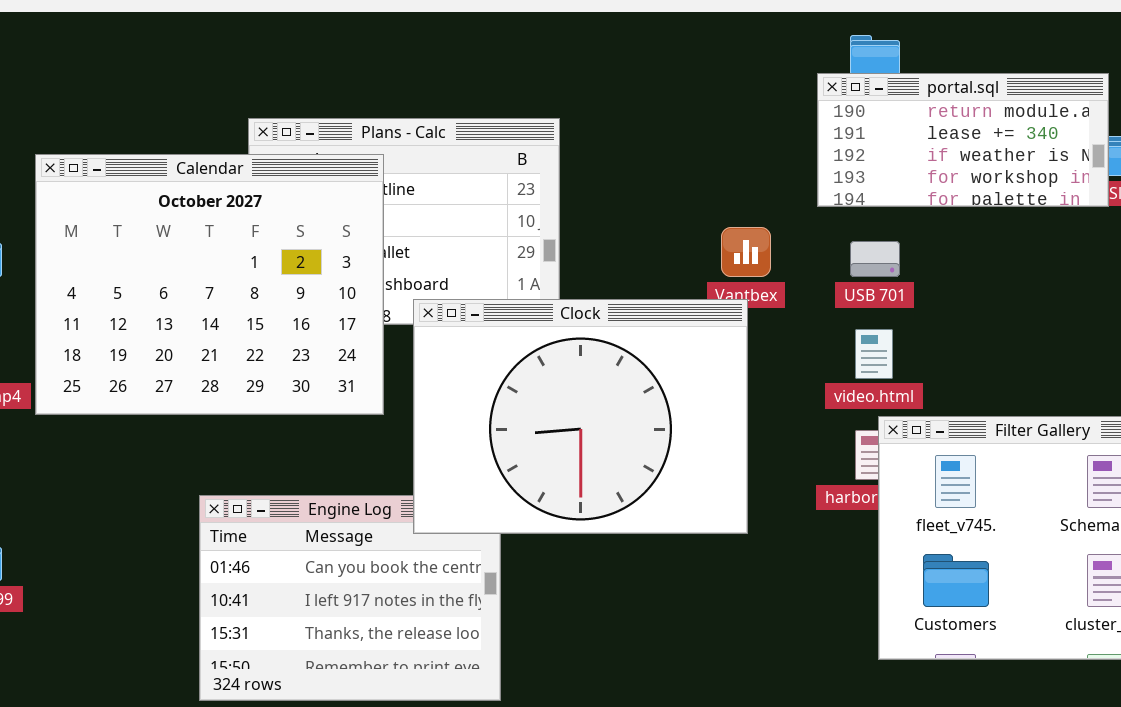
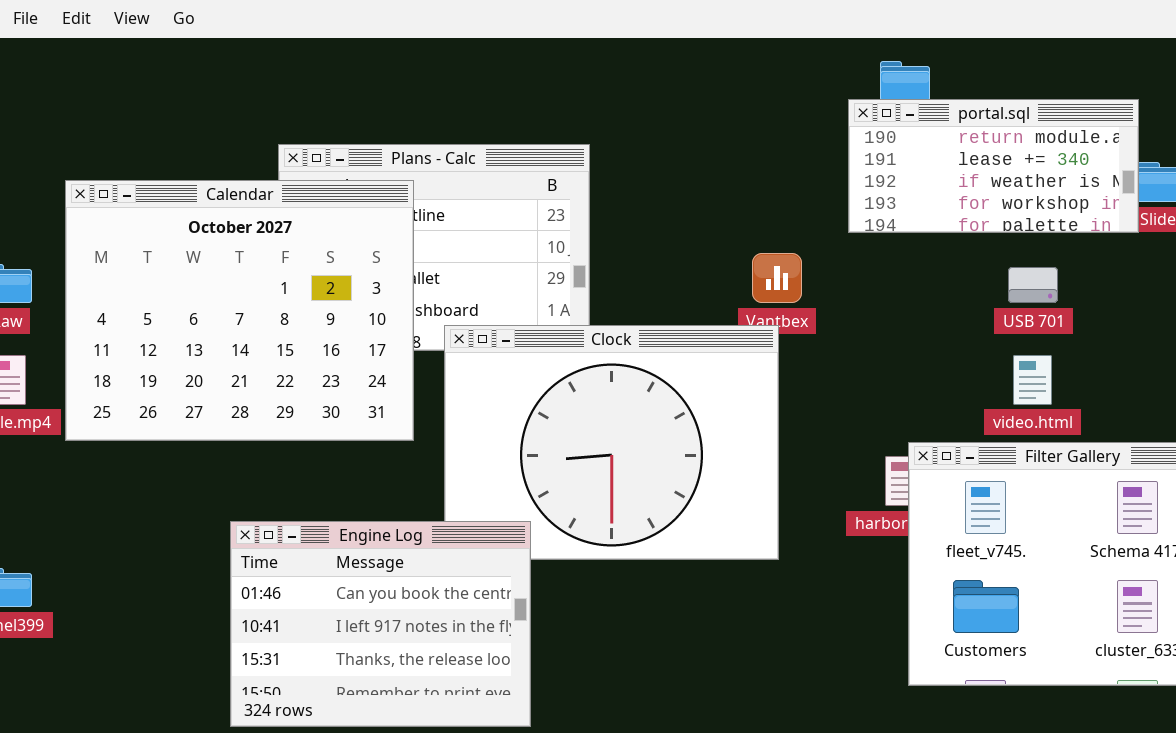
USB 701: [850,241,900,277] -> [1008,267,1058,303], moved
video.html: [855,329,893,379] -> [1013,355,1052,405], moved
Engine Log: [199,495,501,701] -> [230,521,531,727], raised

